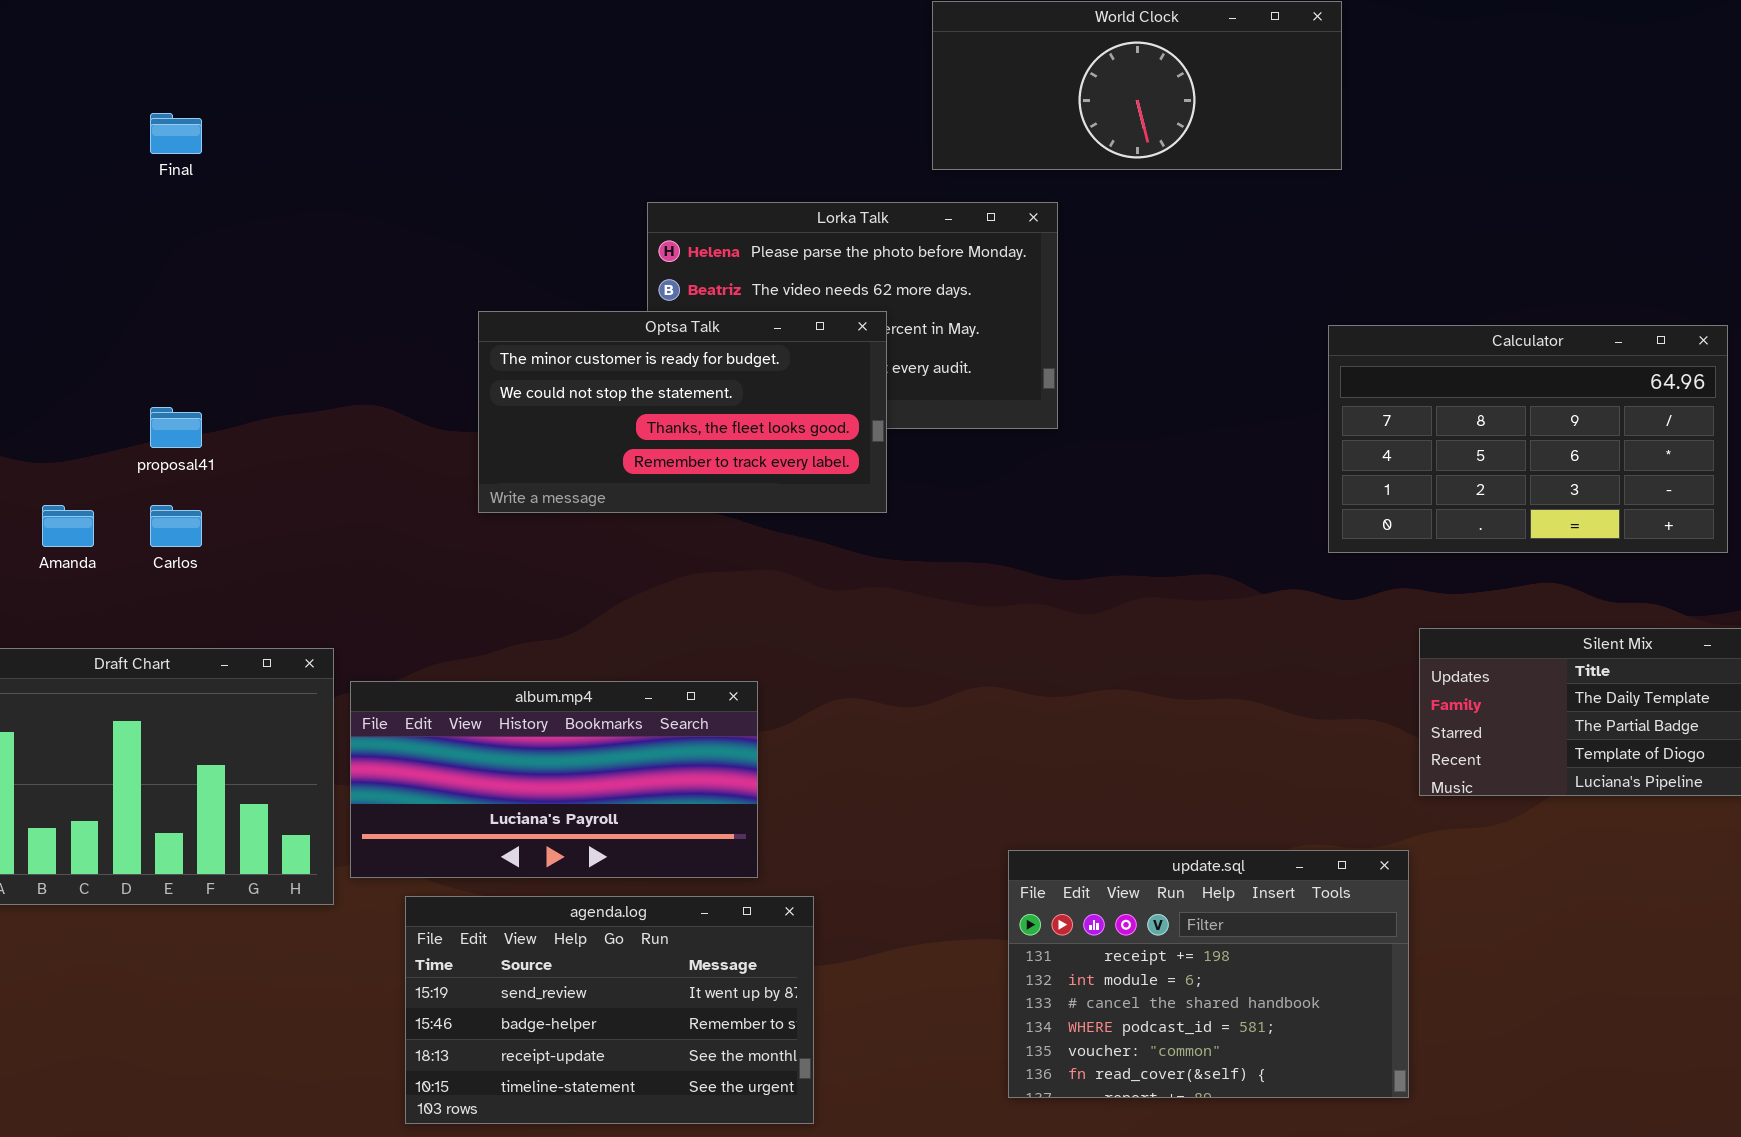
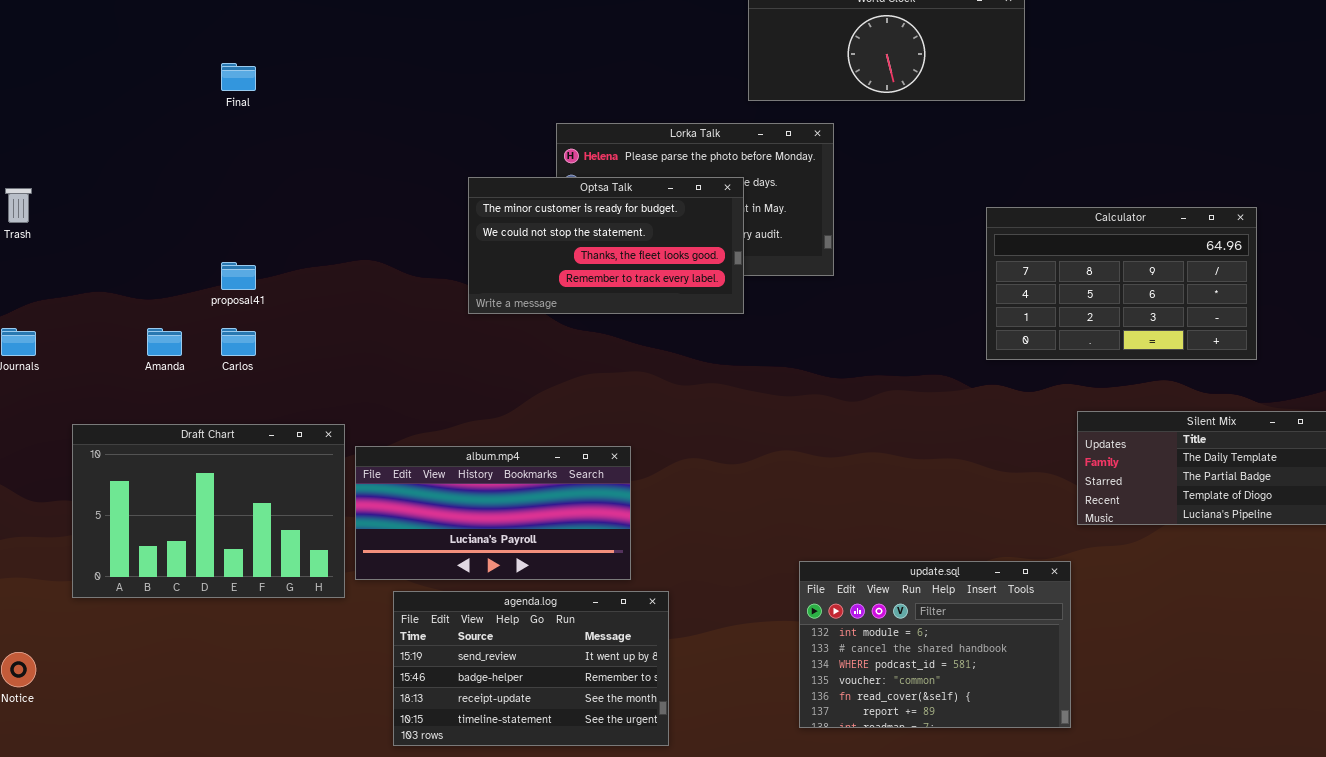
Optsa Talk: [478,311,887,513] -> [468,177,744,314], moved
Calculator: [1328,325,1728,553] -> [986,207,1257,360], moved
update.sql: [1008,850,1409,1098] -> [799,561,1071,728], scrolled down 1 row

